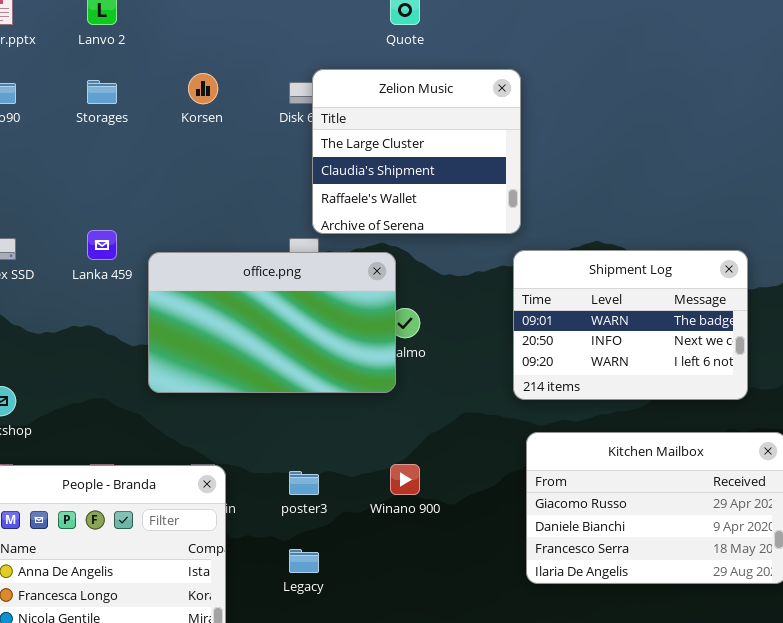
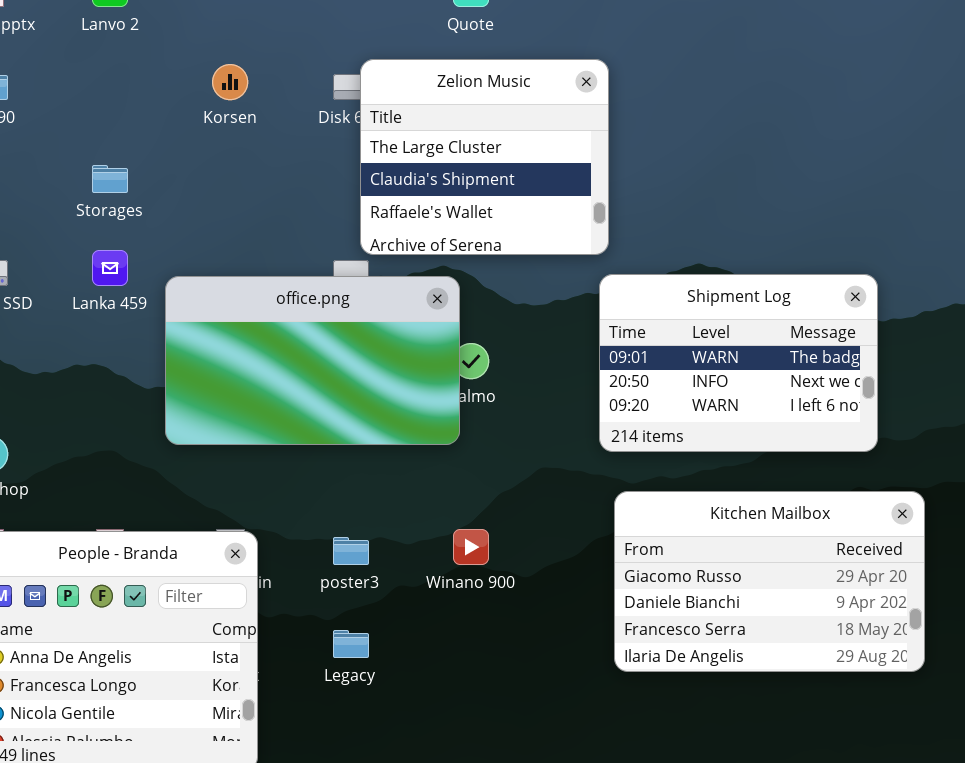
Storages: [87,80,117,104] -> [92,165,128,193], moved

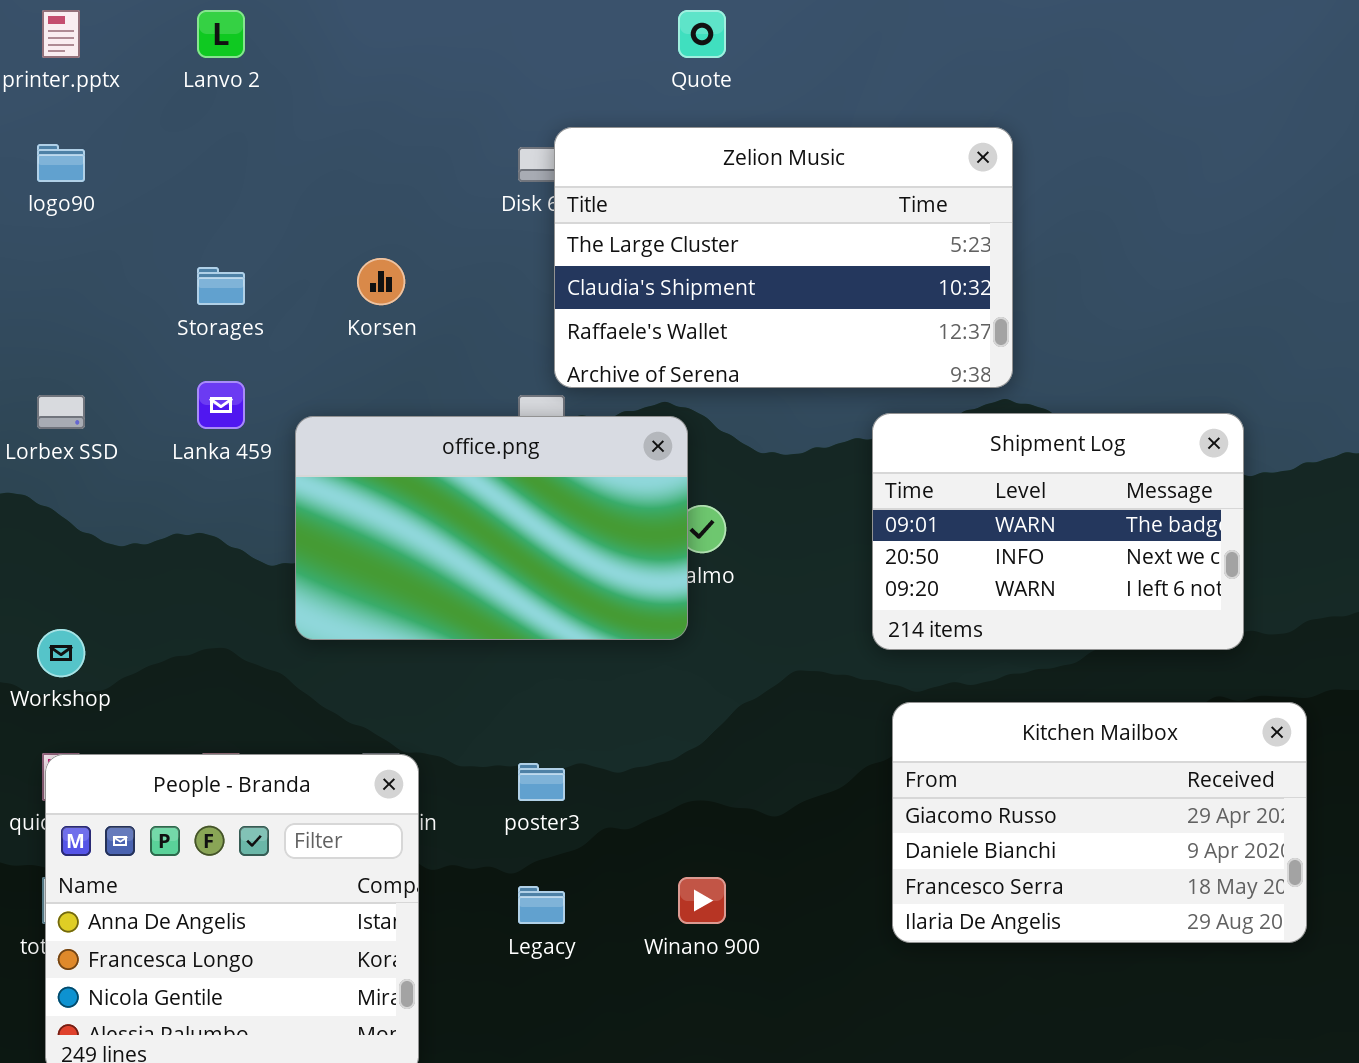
Zelion Music: [360,59,609,255] -> [554,127,1013,388], resized
Korsen: [212,64,248,100] -> [357,258,405,305], moved
Winano 900: [453,529,489,565] -> [678,877,726,924], moved

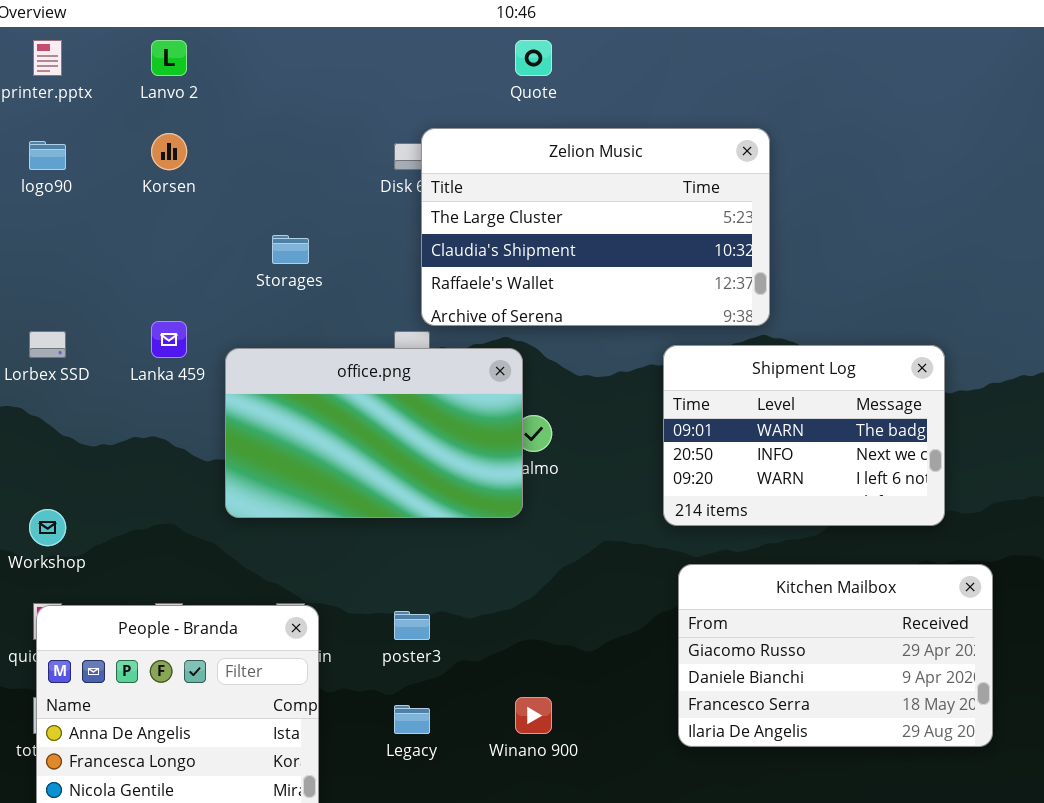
Korsen: [357,258,405,305] -> [151,133,187,170], moved
Storages: [197,267,245,305] -> [272,235,309,264], moved

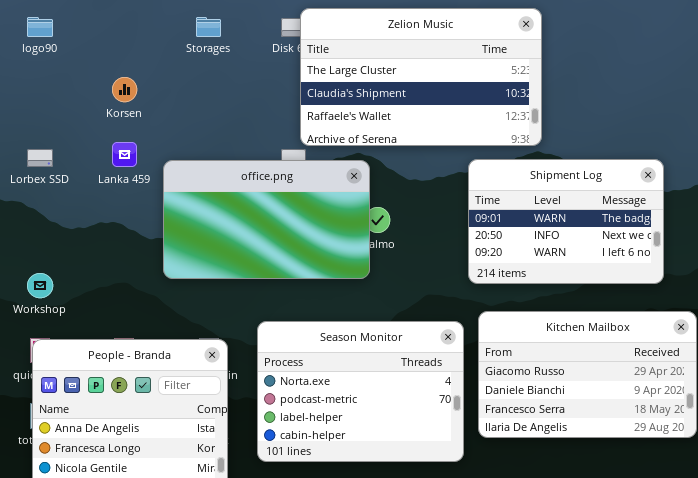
Korsen: [151,133,187,170] -> [112,77,137,102], moved
Storages: [272,235,309,264] -> [196,17,221,37], moved
Season Monitor: none -> [257,321,464,462], opened

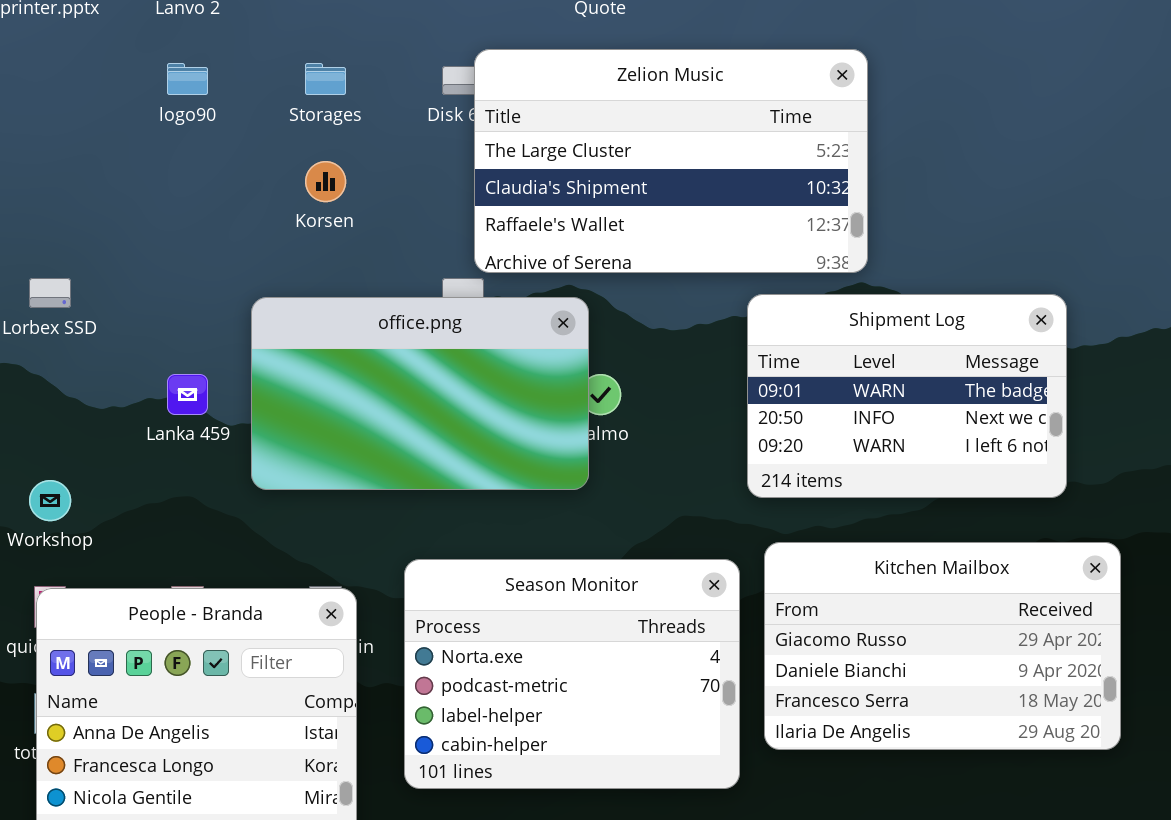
logo90: [27,17,53,37] -> [167,63,208,95], moved
Korsen: [112,77,137,102] -> [305,161,346,202], moved
Lanka 459: [112,142,137,167] -> [167,374,208,415], moved

